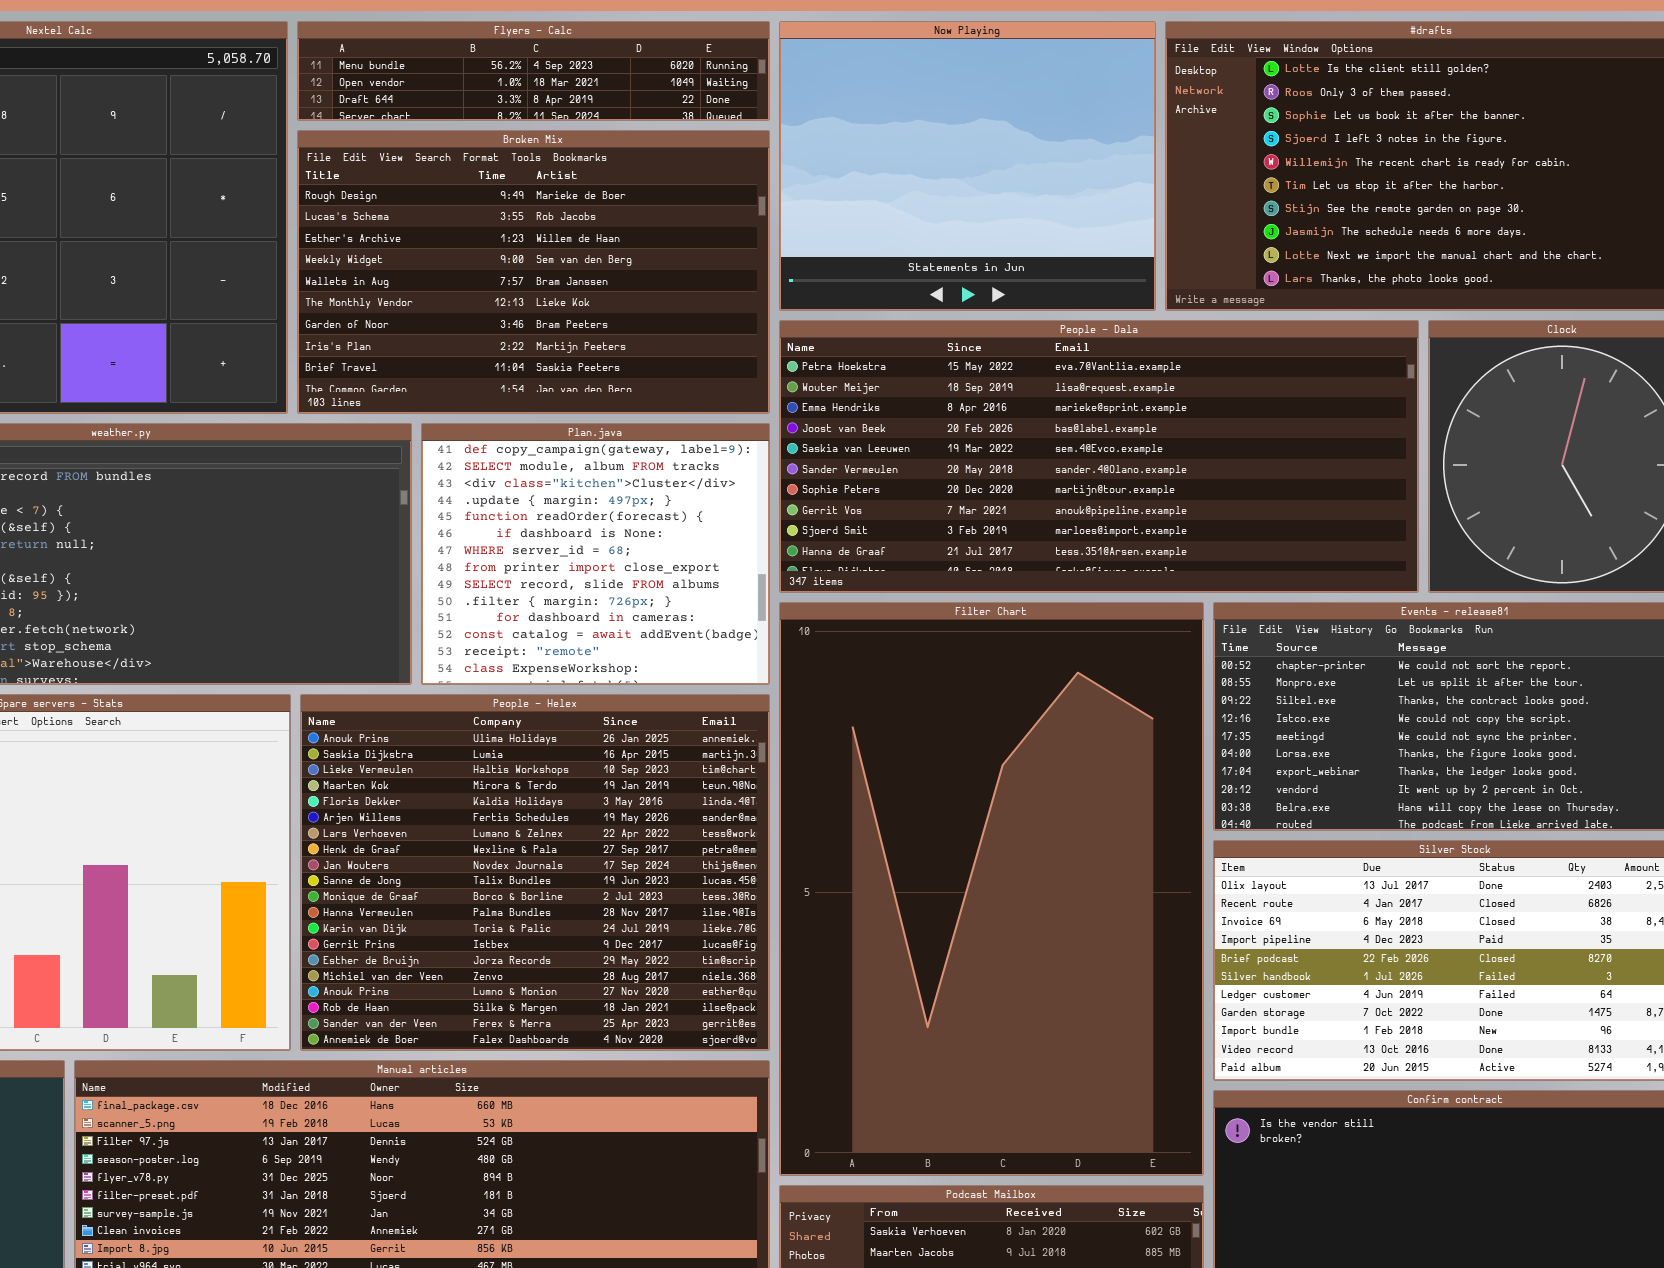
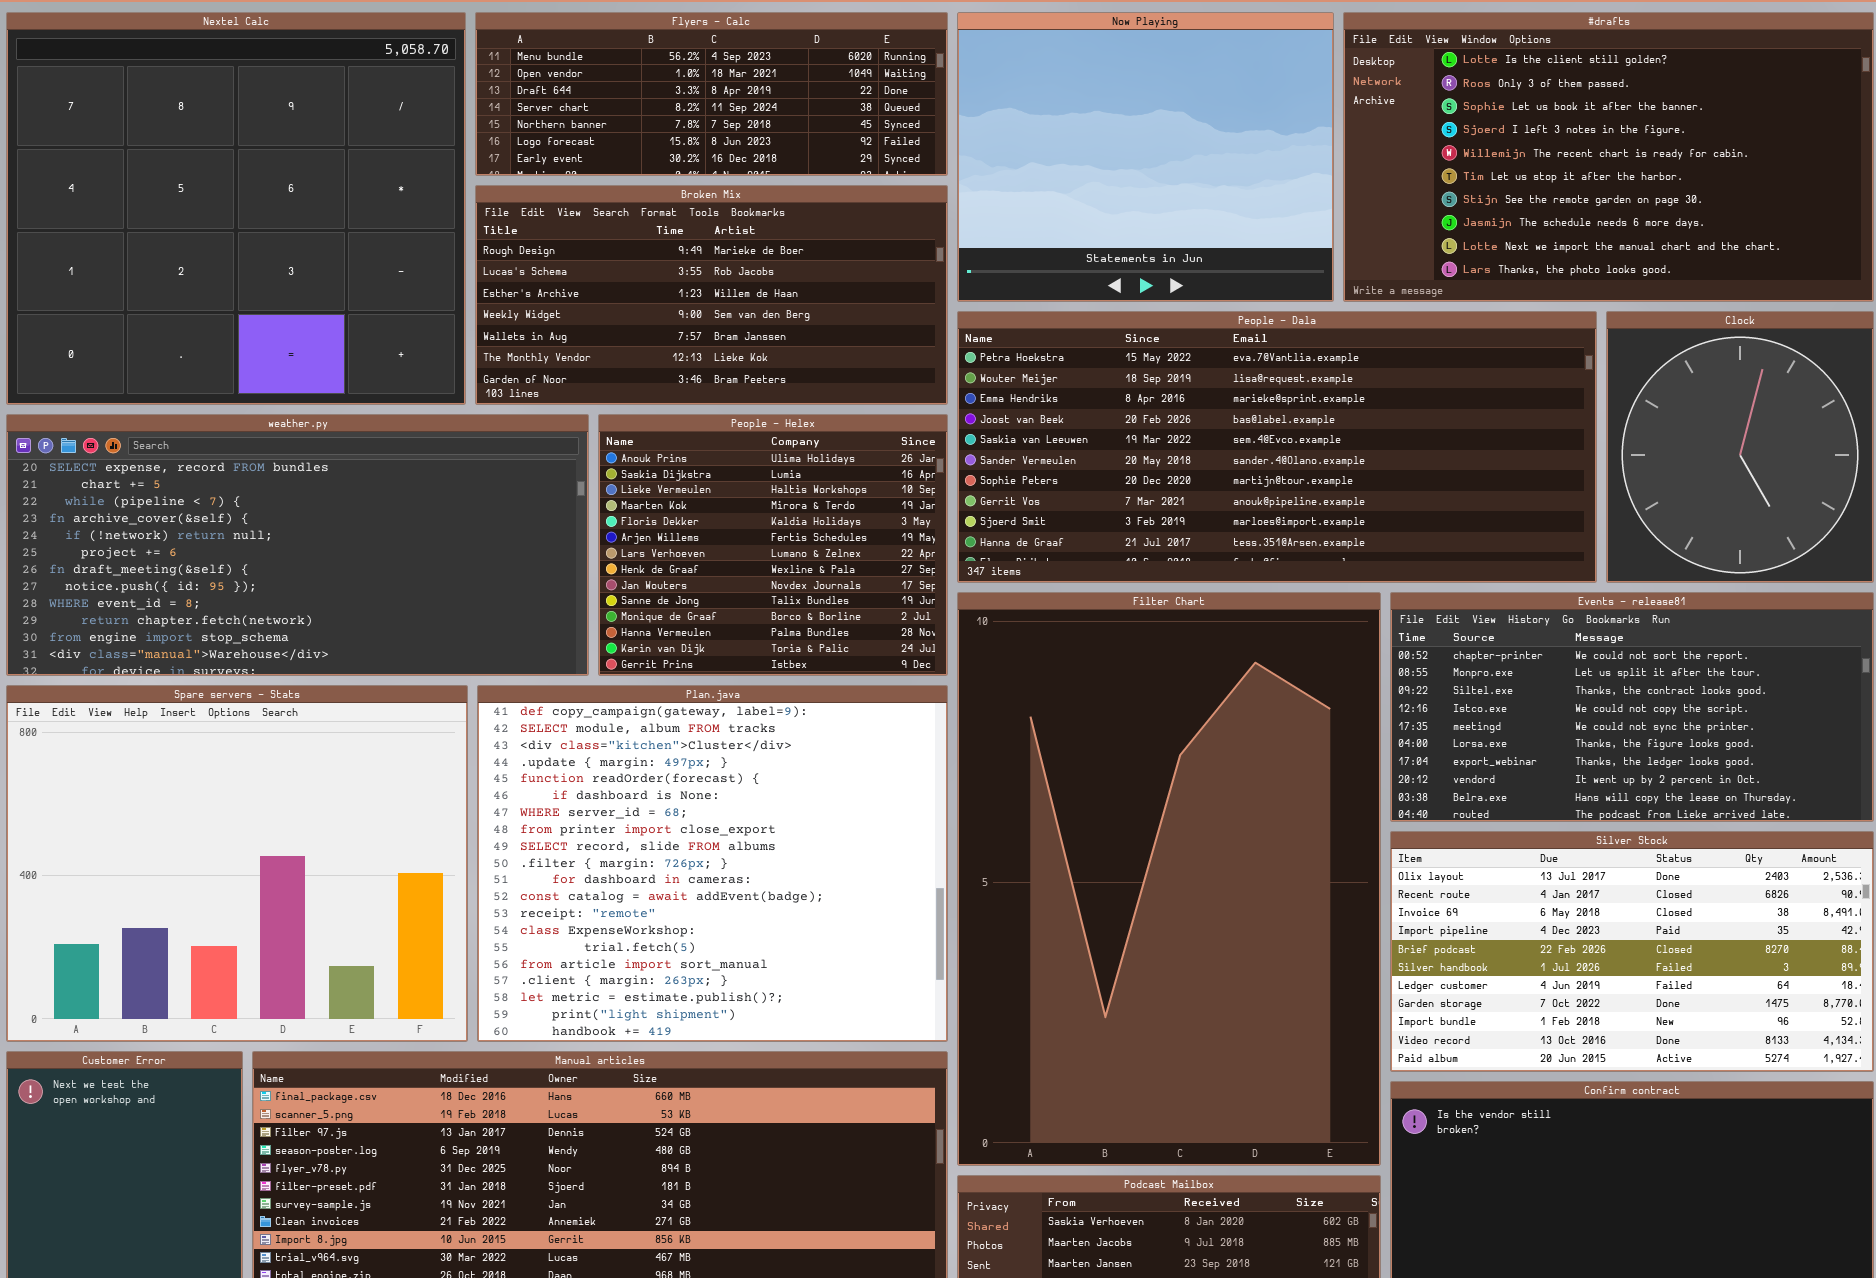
Flyers - Calc: [297,21,770,121] -> [475,12,948,176], resized
Broken Mix: [297,130,770,414] -> [475,185,948,405], resized
Plan.java: [421,423,770,685] -> [477,685,948,1042], moved, resized
People - Helex: [300,694,770,1051] -> [598,414,948,676], moved, resized

